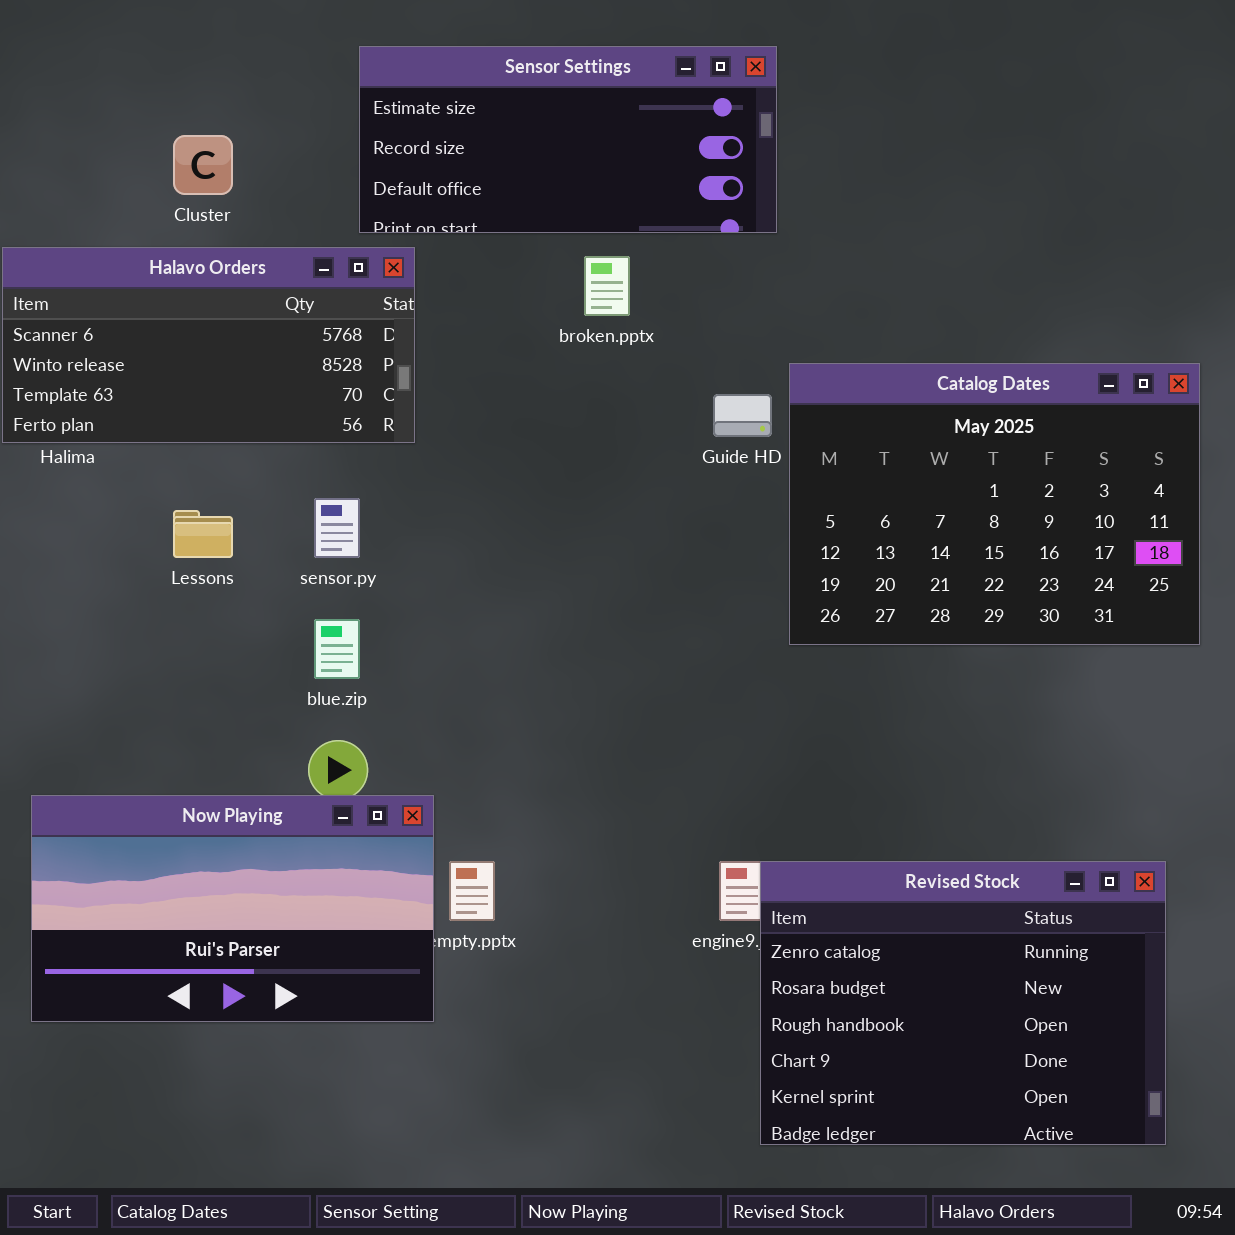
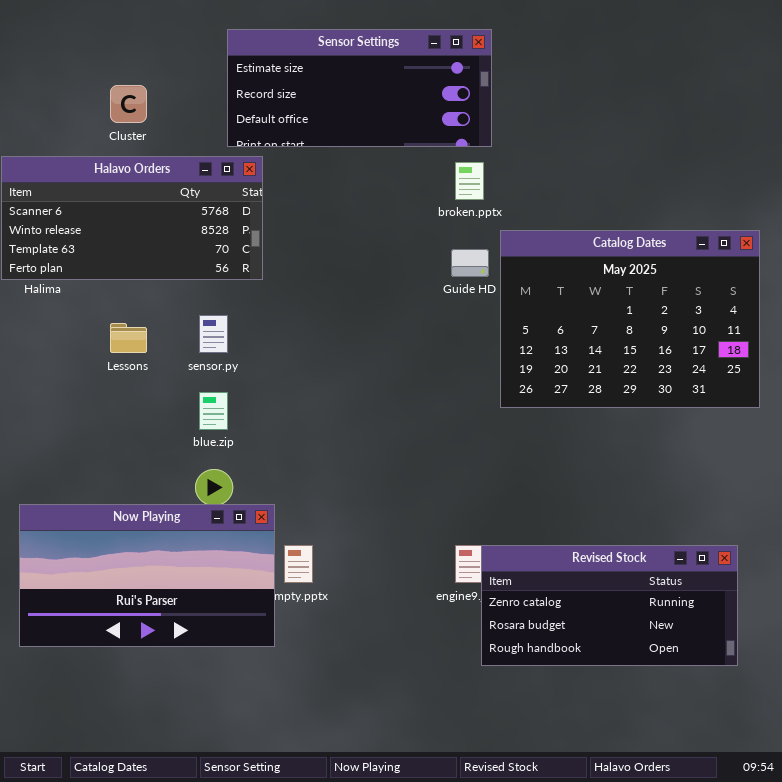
broken.pptx: [584,256,630,316] -> [455,162,484,200], moved
Revised Stock: [760,861,1166,1145] -> [481,545,738,666], resized

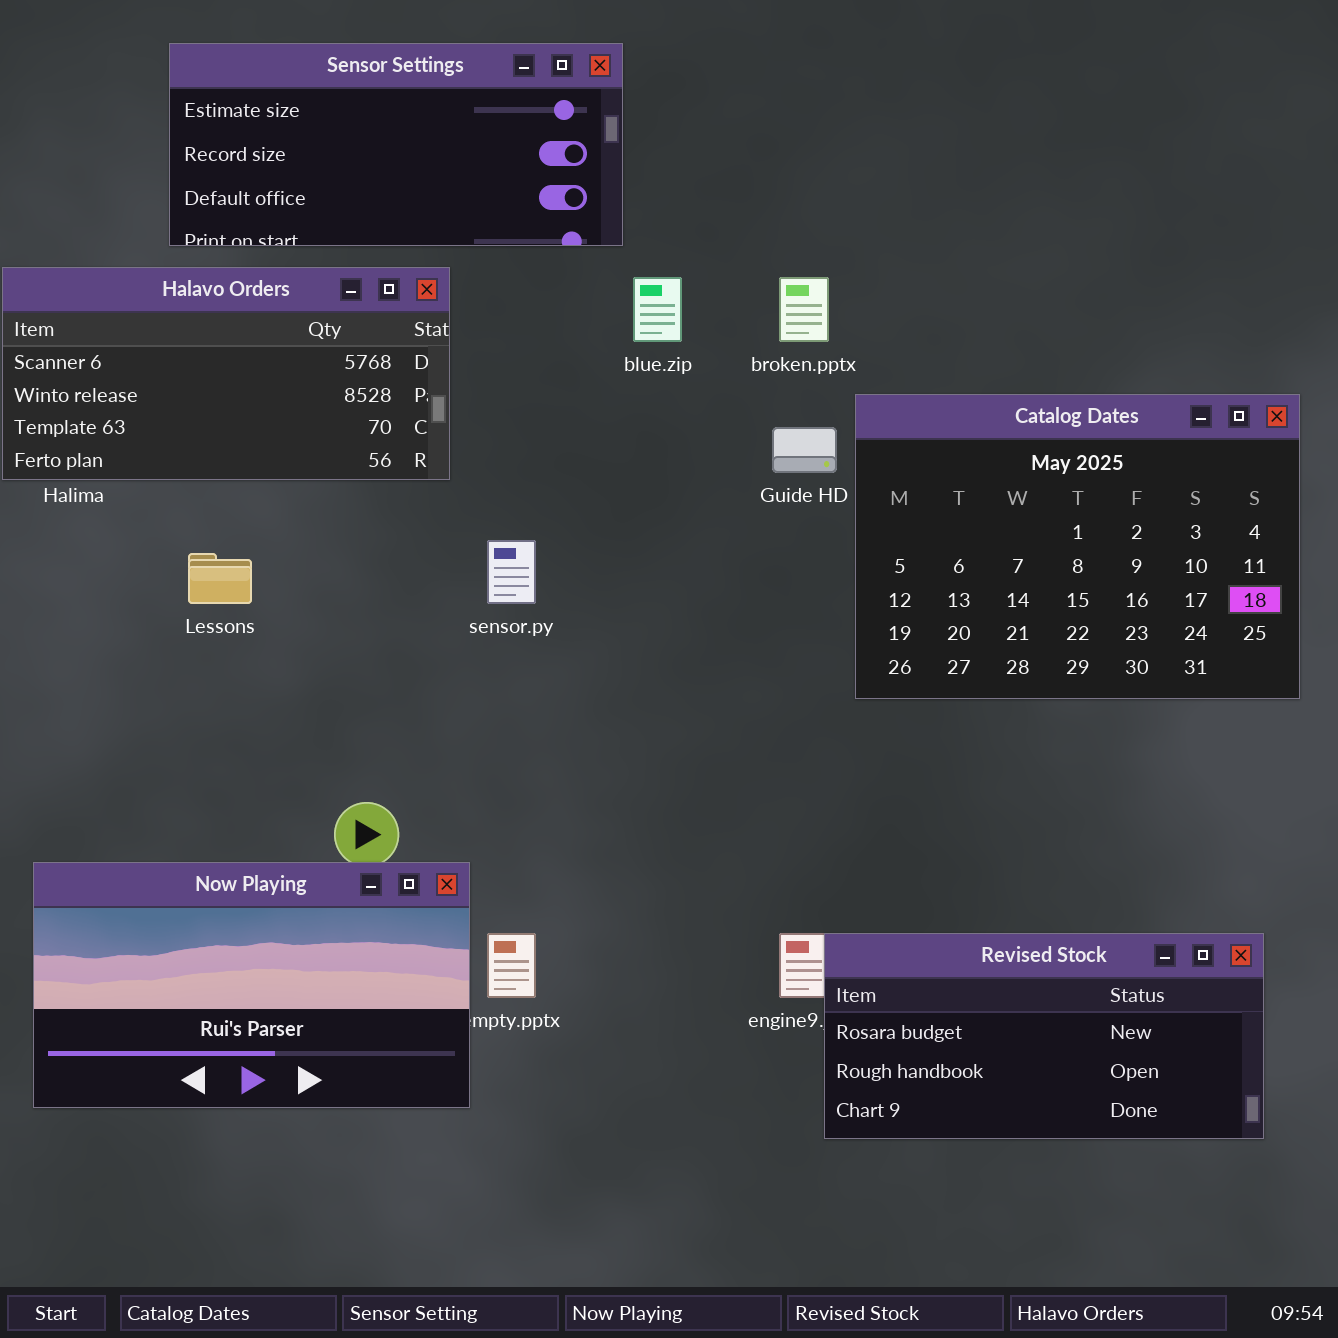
Sensor Settings: [227,29,492,147] -> [169,43,623,246], moved
sensor.py: [199,315,228,353] -> [487,540,536,604], moved
blue.zip: [199,392,228,430] -> [633,277,682,342], moved
Revised Stock: [481,545,738,666] -> [824,933,1264,1139], scrolled down 1 row

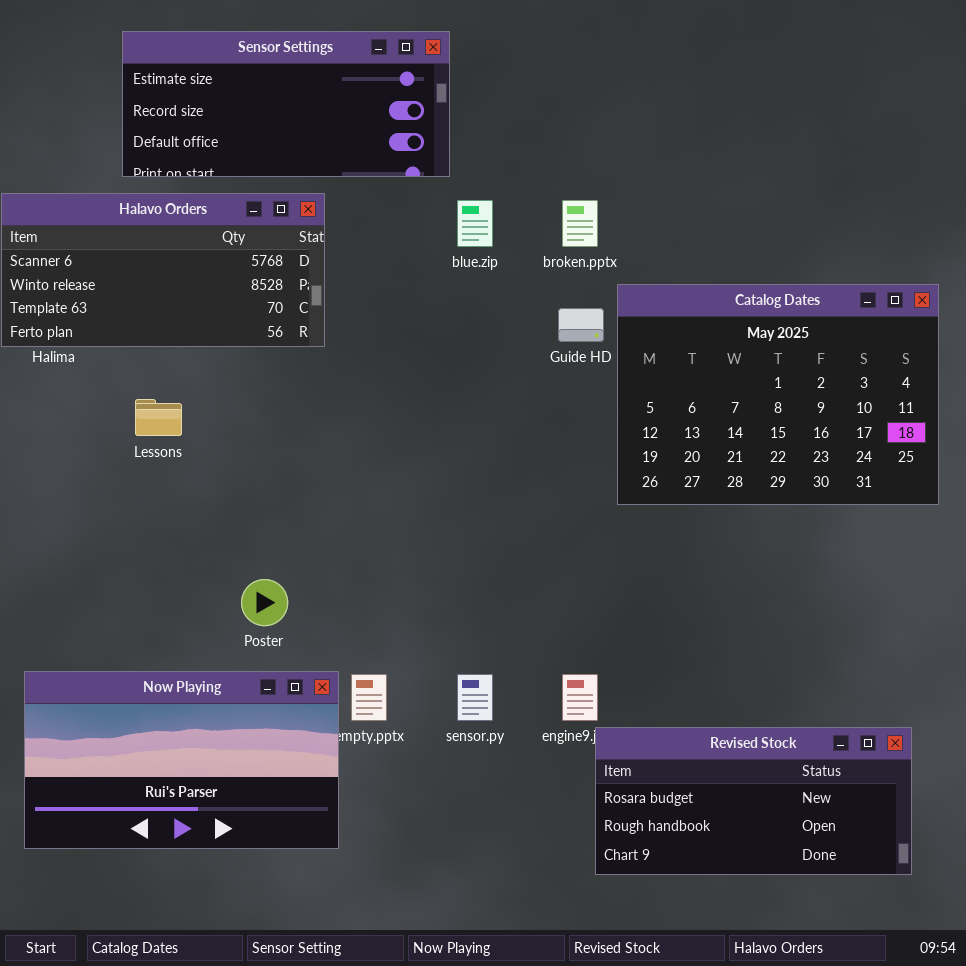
sensor.py: [487,540,536,604] -> [457,674,493,721], moved
Now Playing: [33,862,470,1108] -> [24,671,339,849], moved
Revised Stock: [824,933,1264,1139] -> [595,727,912,875], moved

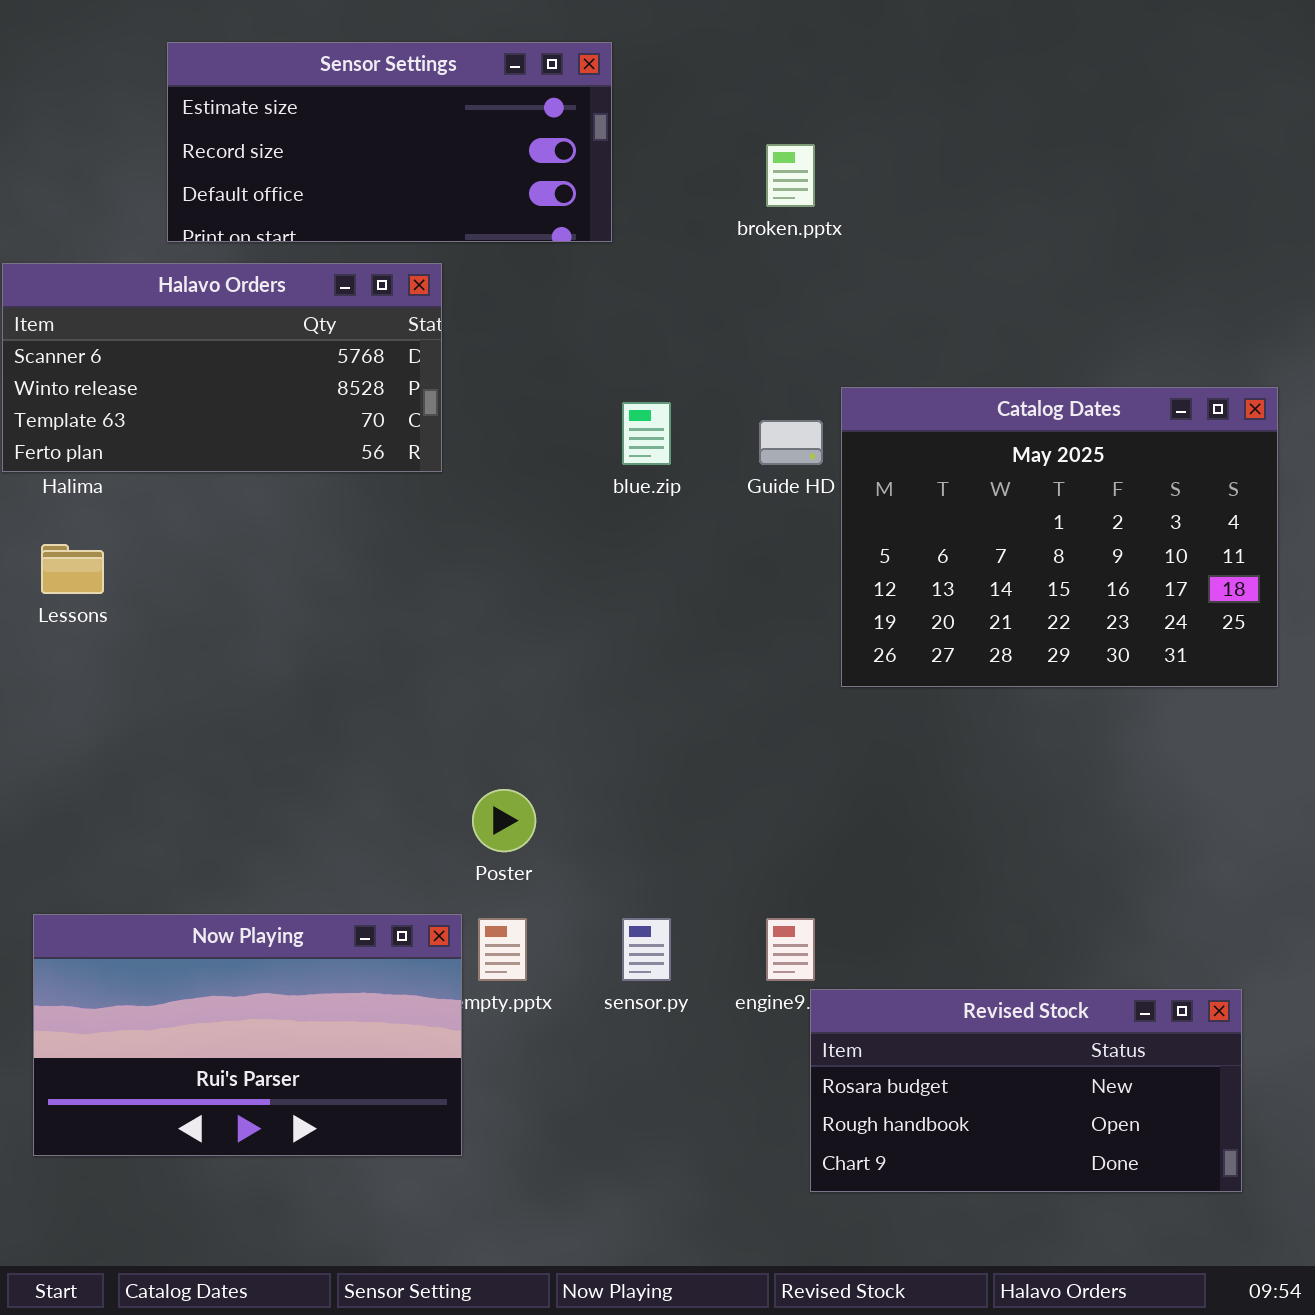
blue.zip: [457,200,493,247] -> [622,402,671,465], moved
broken.pptx: [562,200,598,247] -> [766,144,815,207], moved
Lessons: [135,399,182,436] -> [41,544,104,594], moved
Poster: [241,579,288,626] -> [472,789,536,852], moved

